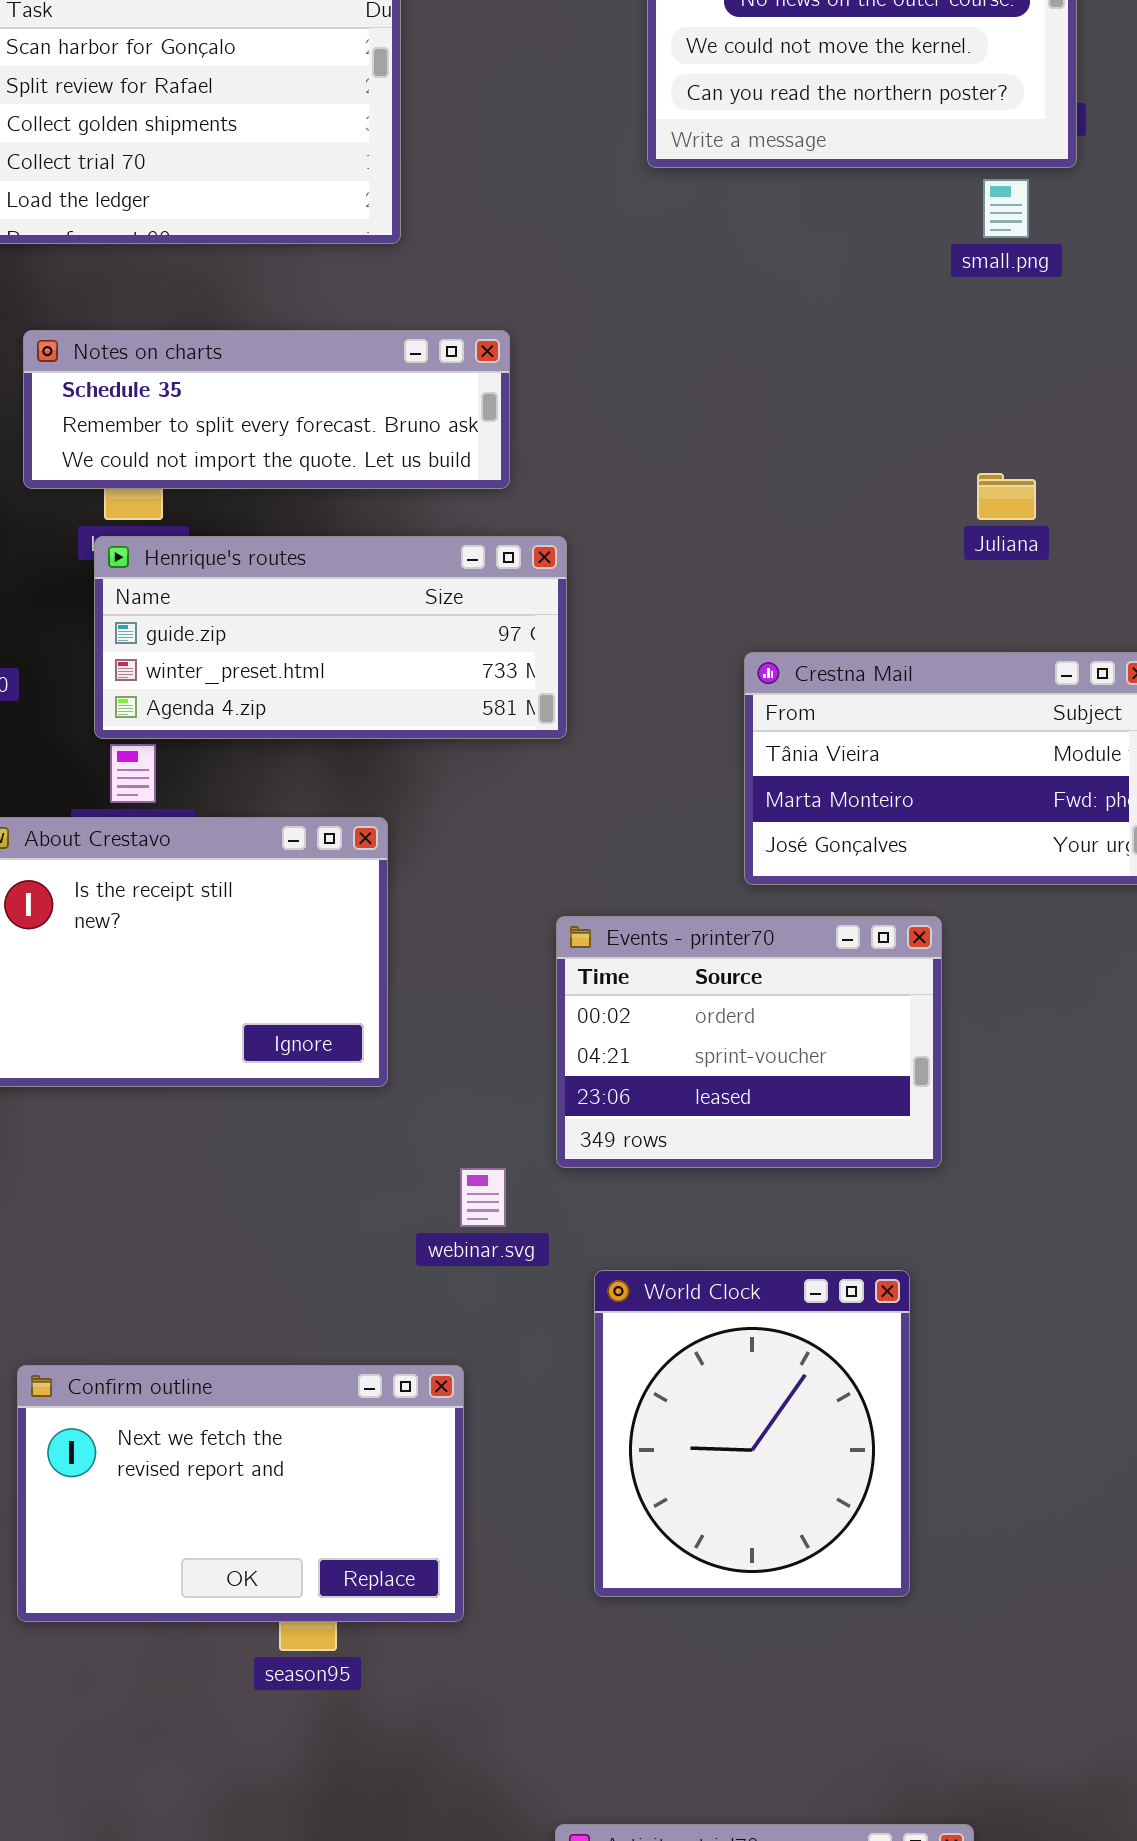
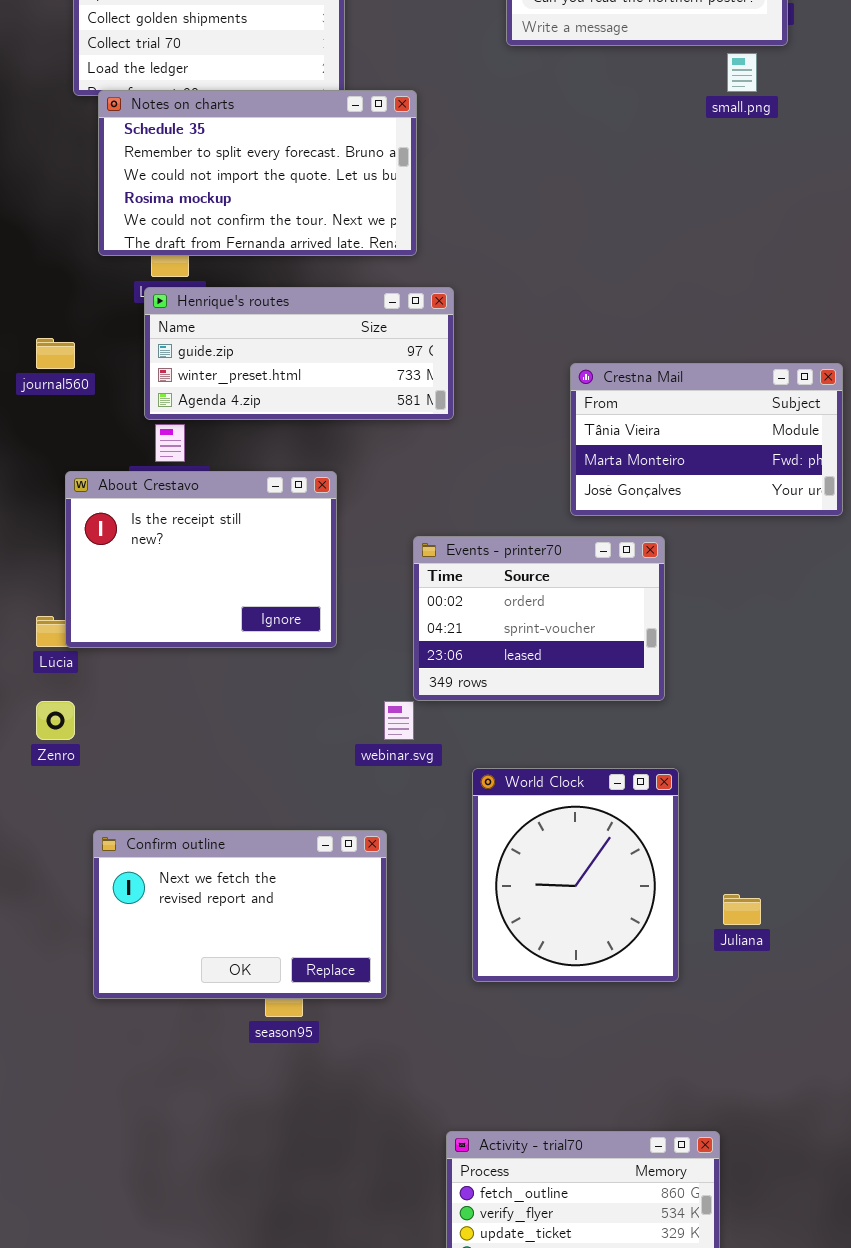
Notes on charts: [23,330,510,489] -> [98,90,417,256], resized
Juliana: [977,473,1036,520] -> [723,894,761,925], moved
Events - printer70: [556,916,942,1168] -> [413,536,665,701], moved

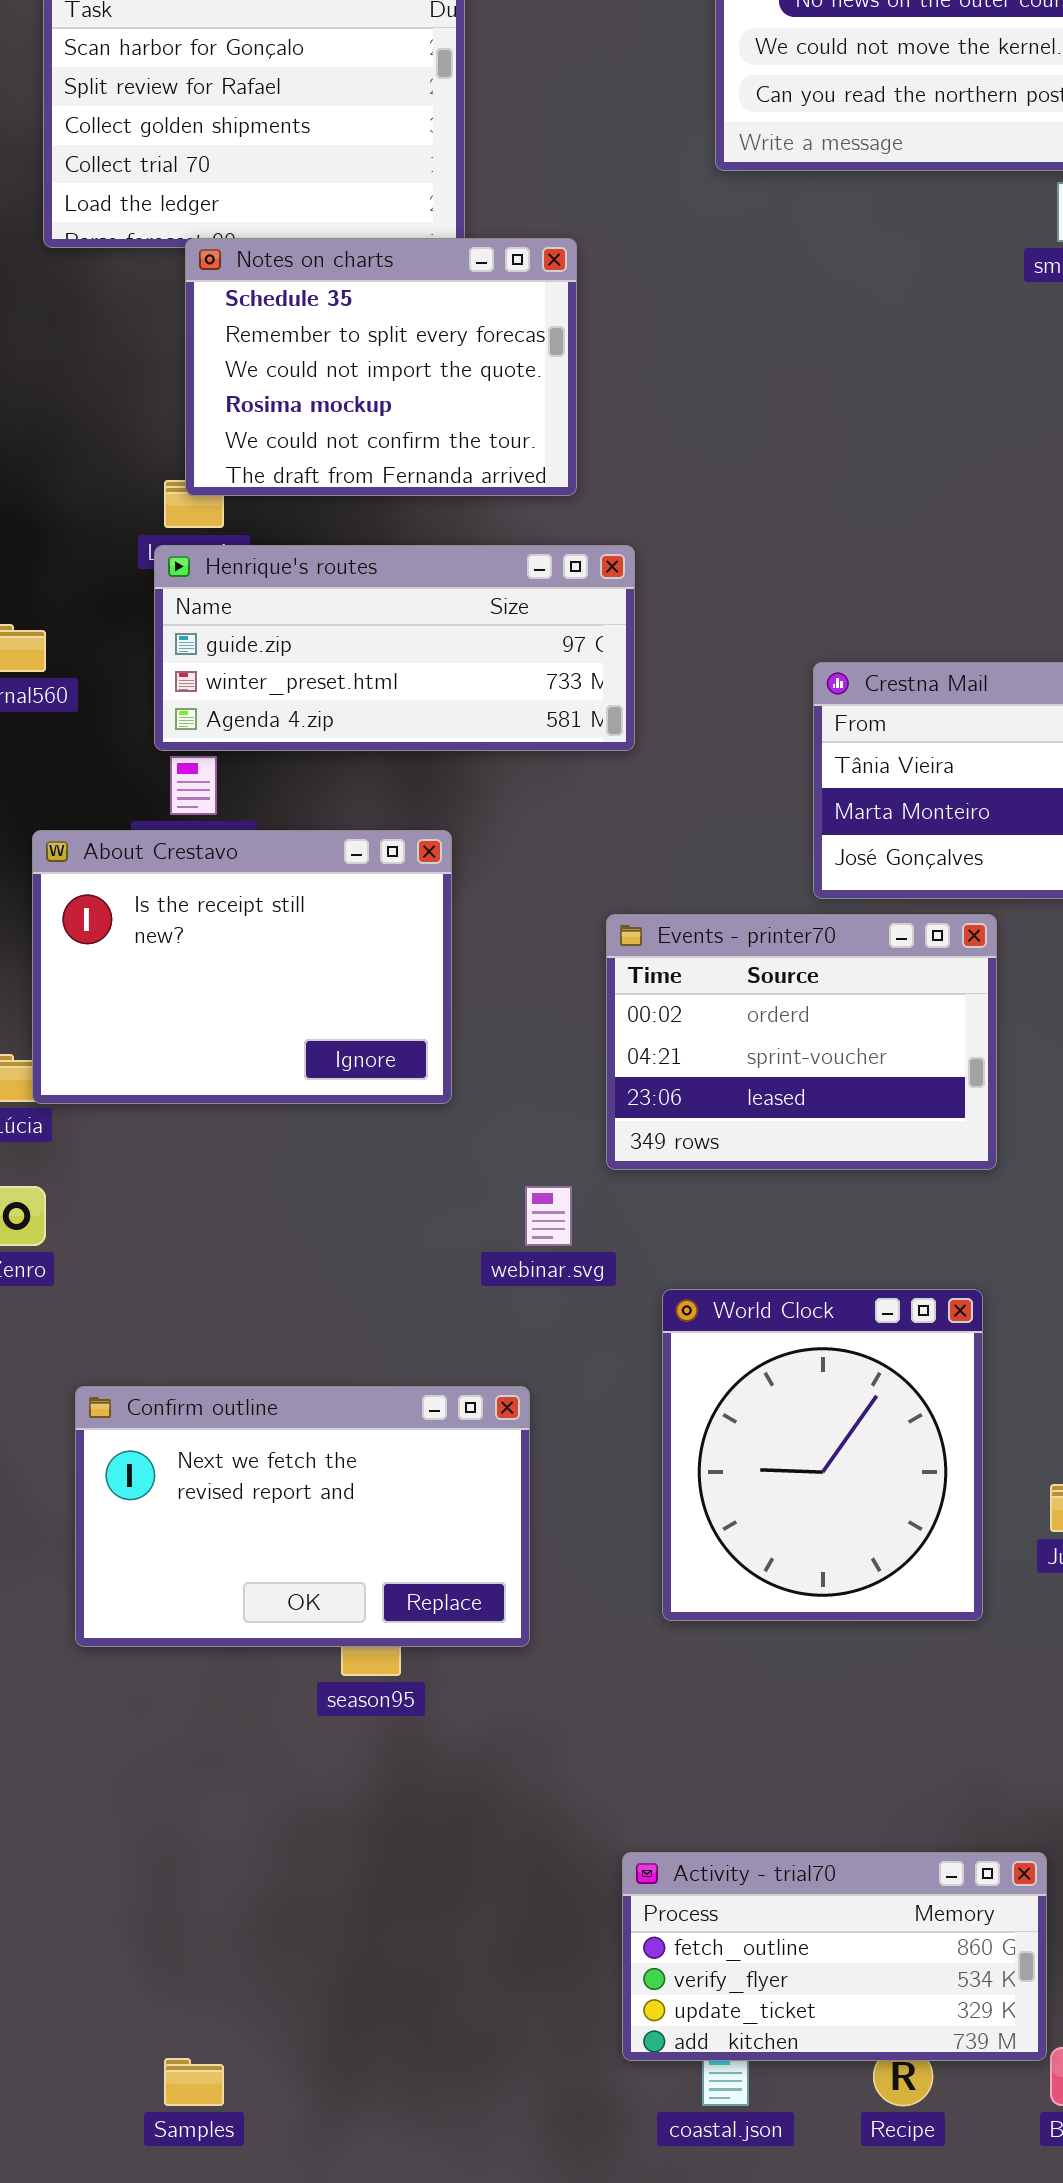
Notes on charts: [98,90,417,256] -> [185,238,577,496], resized
Events - printer70: [413,536,665,701] -> [606,914,997,1170], moved

